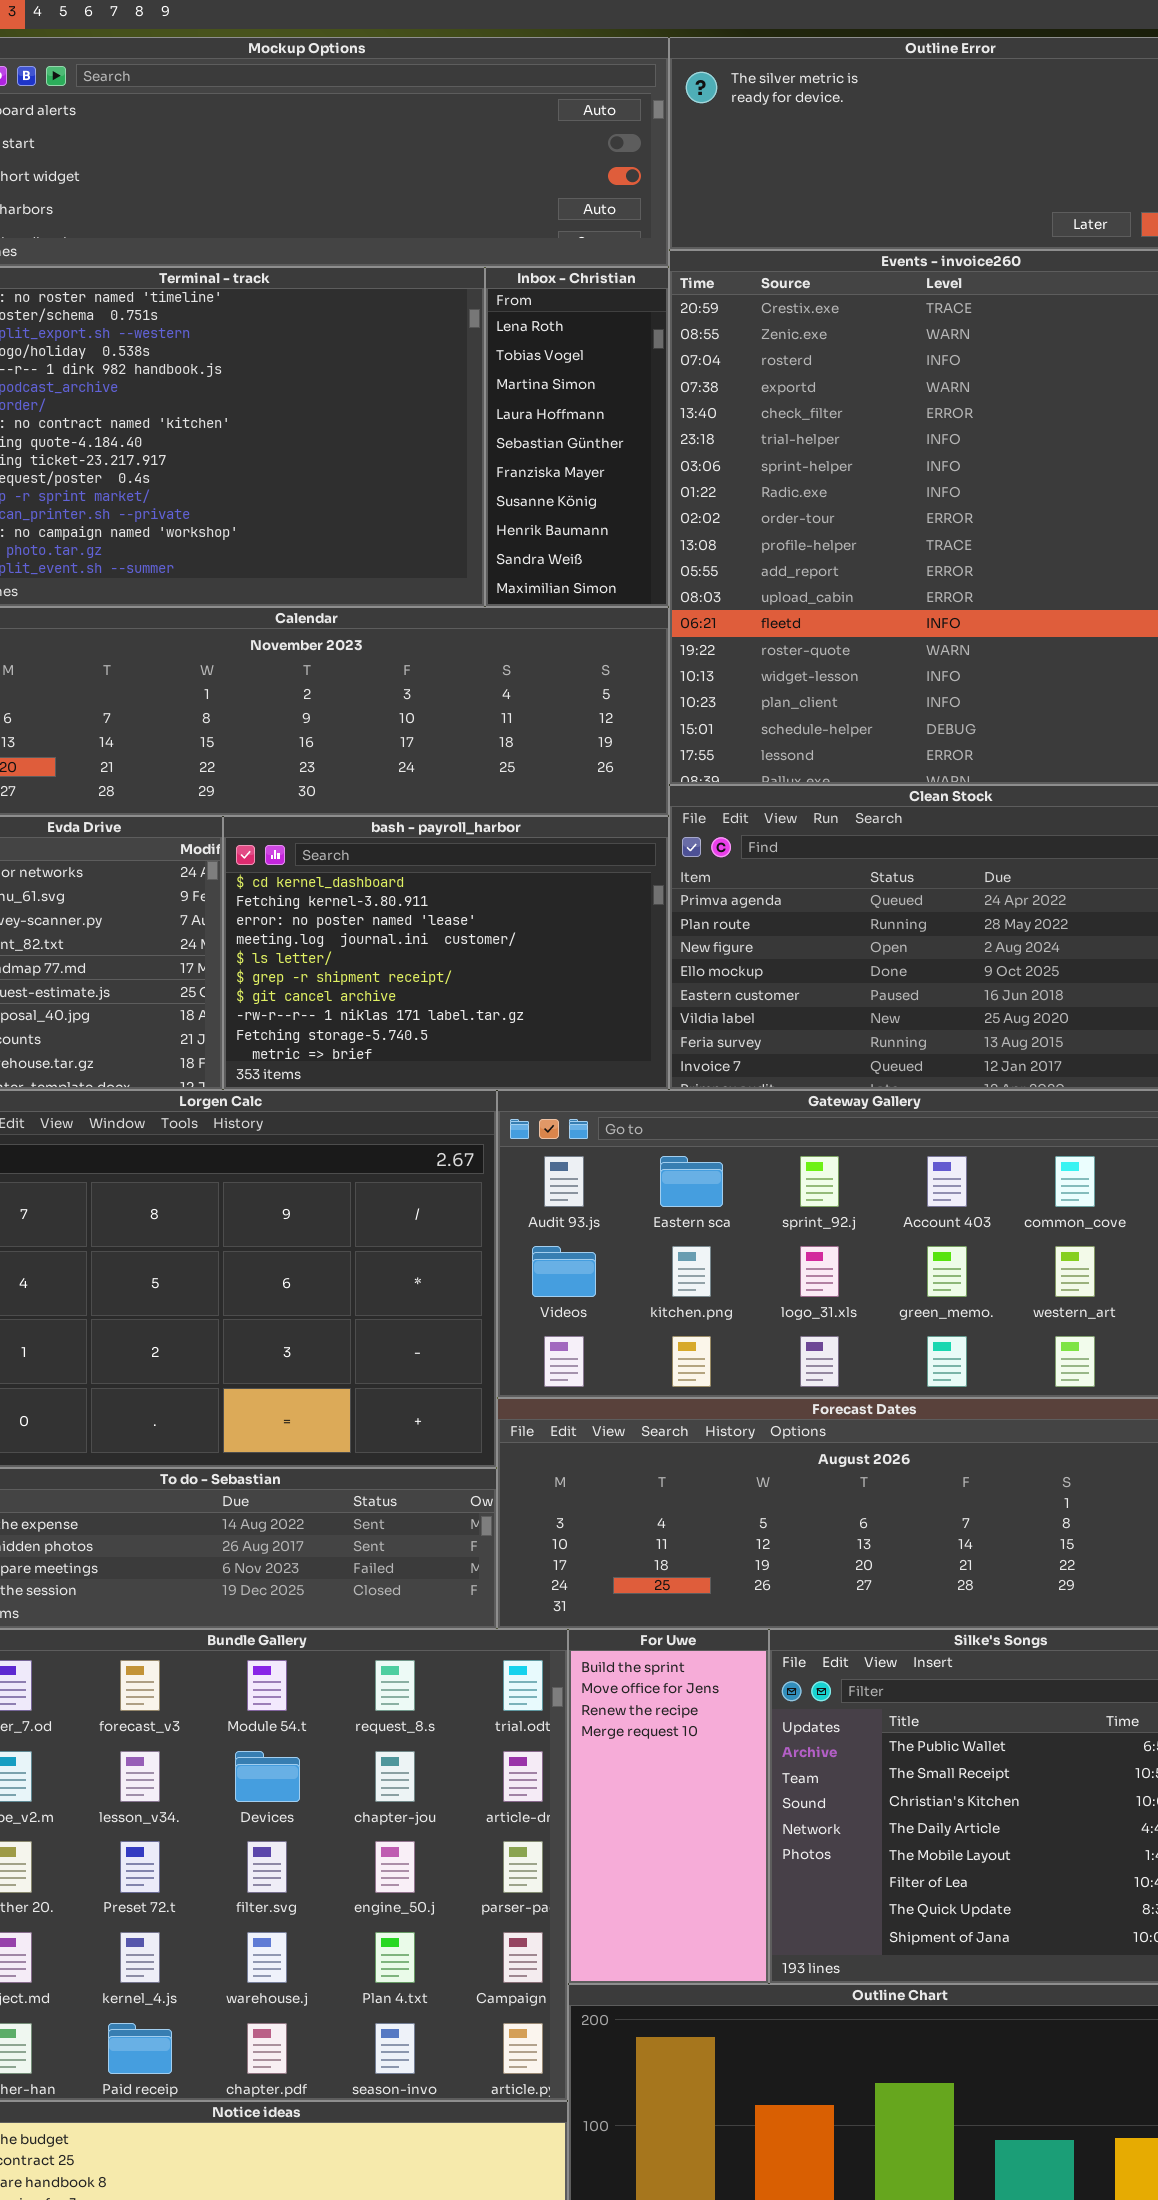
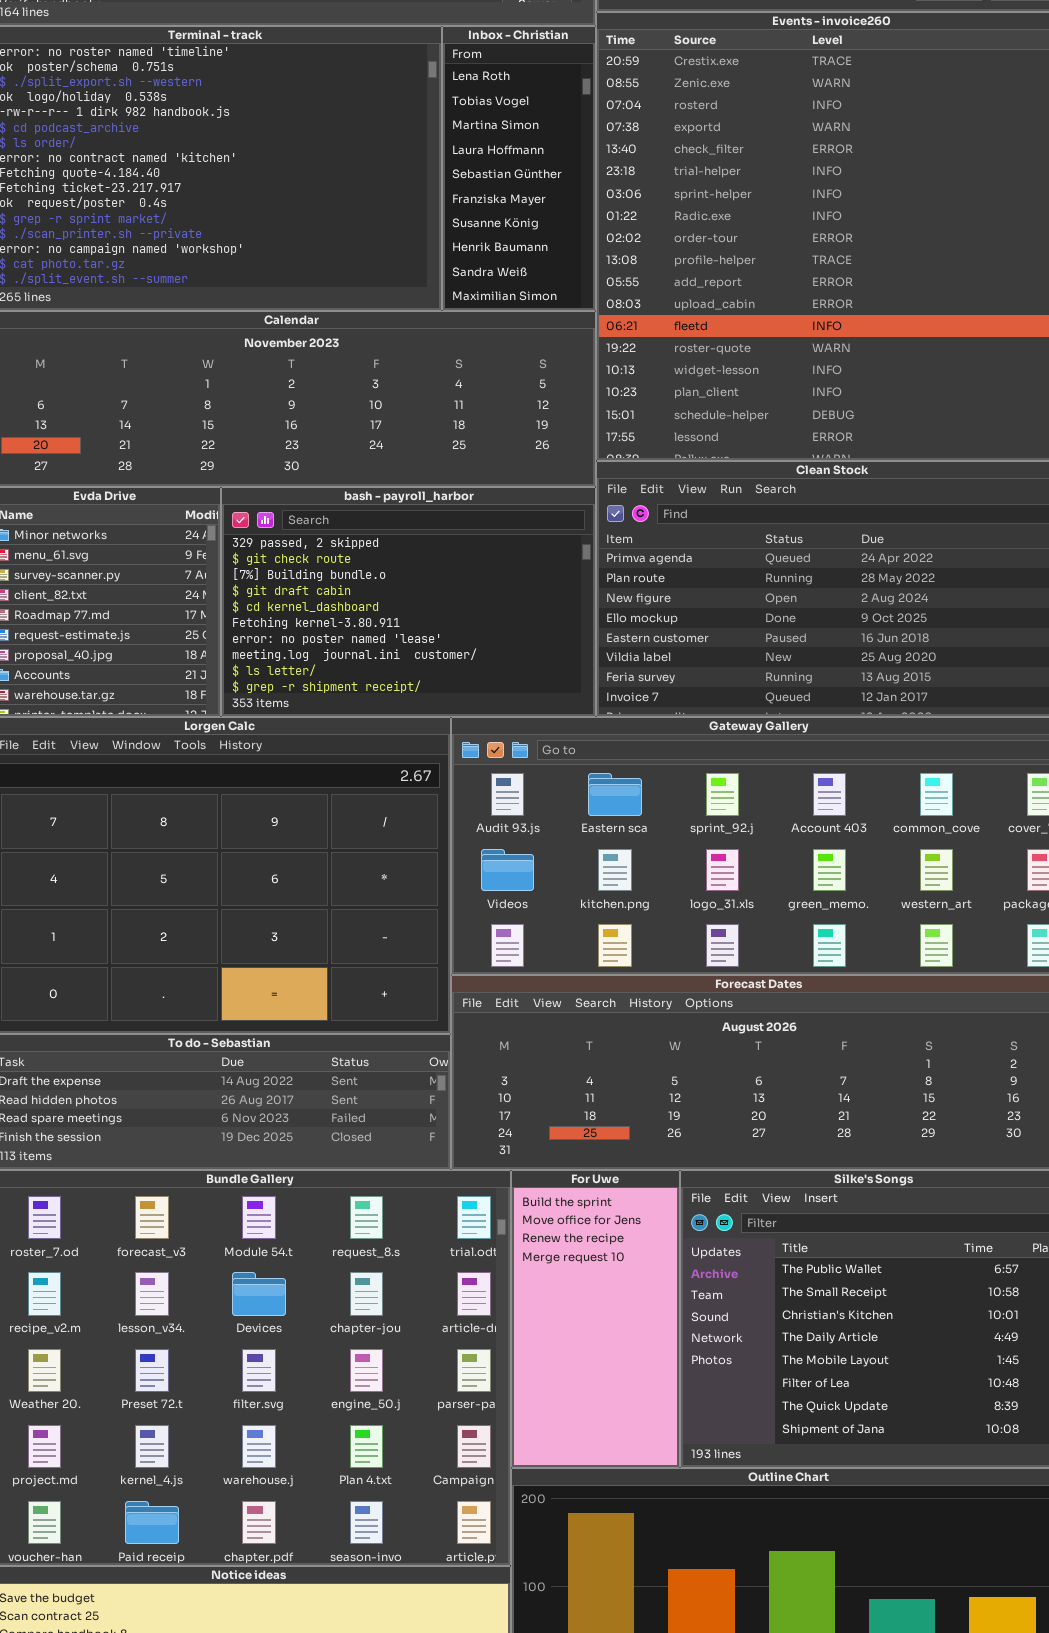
bash - payroll_harbor: [223,816,669,1090] -> [221,487,596,717], scrolled up 4 rows

